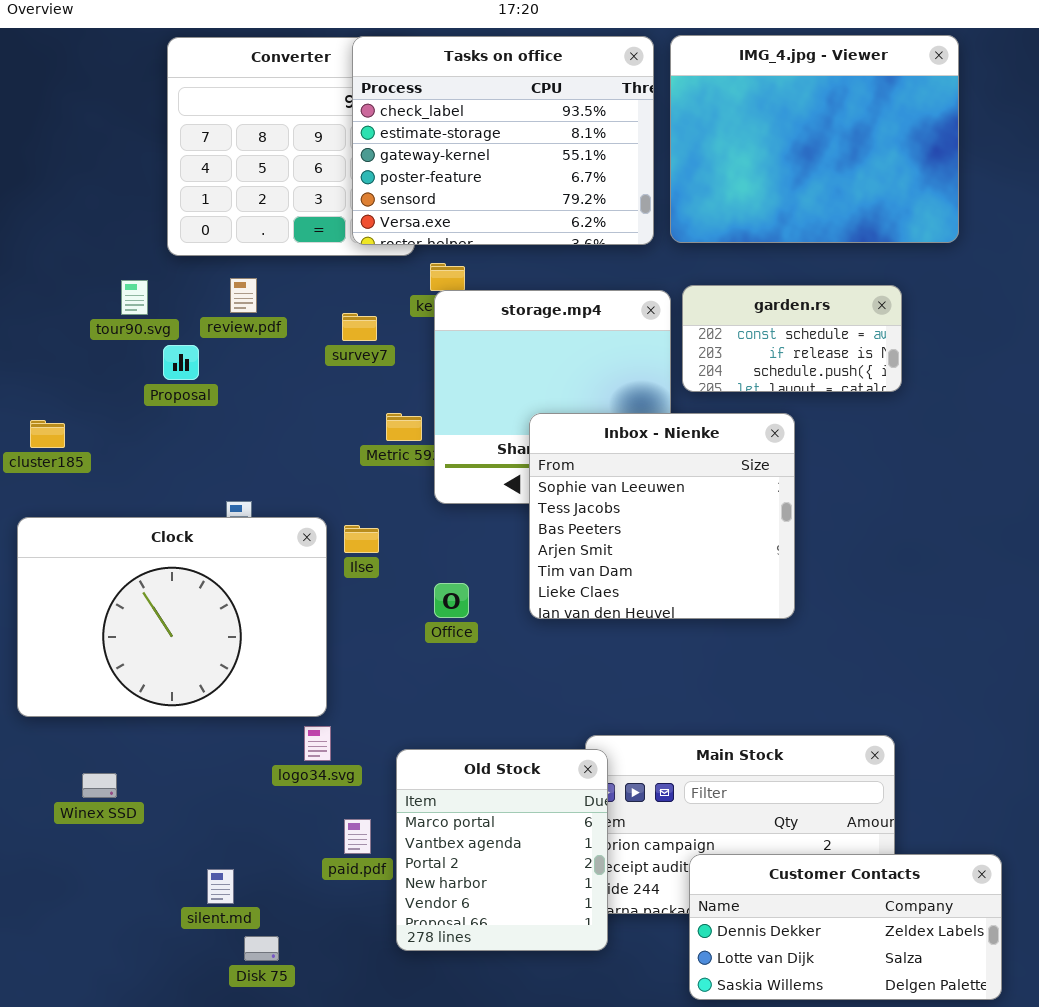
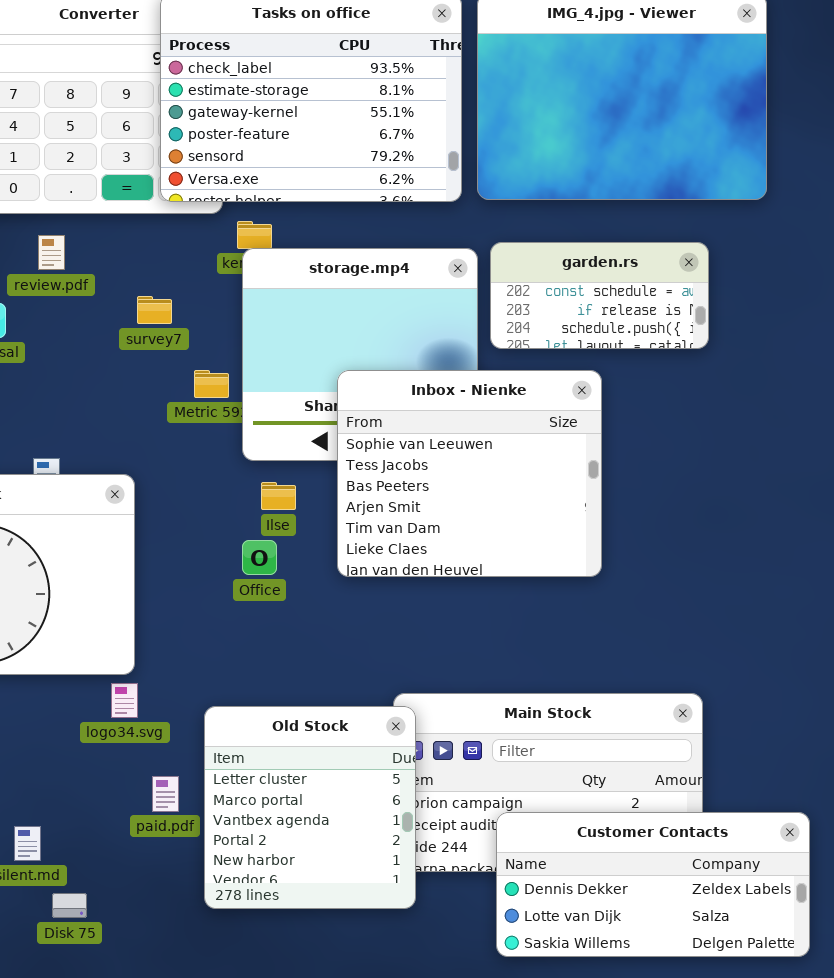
survey7: [342,313,377,341] -> [137,296,172,324], moved
Ilse: [344,525,379,553] -> [261,482,296,510], moved
Old Stock: [396,749,608,951] -> [204,706,416,909], scrolled up 1 row

